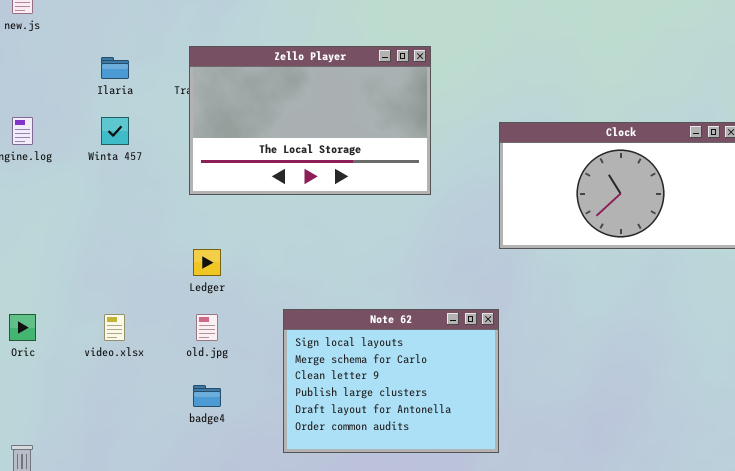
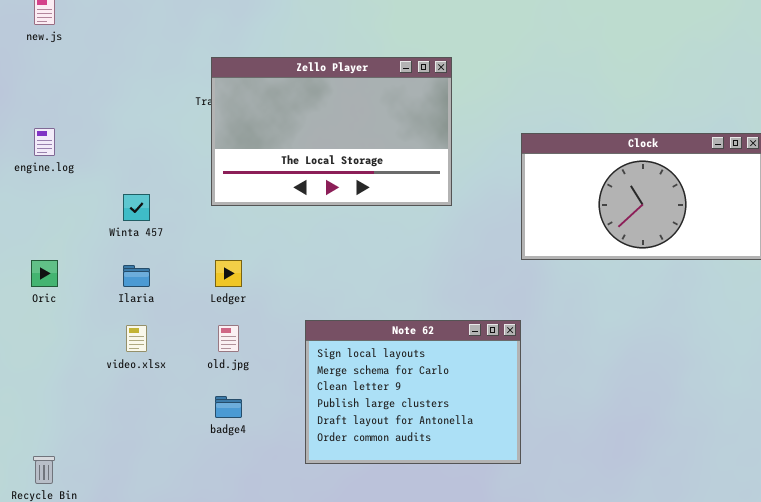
Ilaria: [101,57,129,79] -> [123,265,150,287], moved
Winta 457: [101,117,129,145] -> [123,194,150,221], moved
Oric: [9,314,36,341] -> [31,260,58,287], moved

